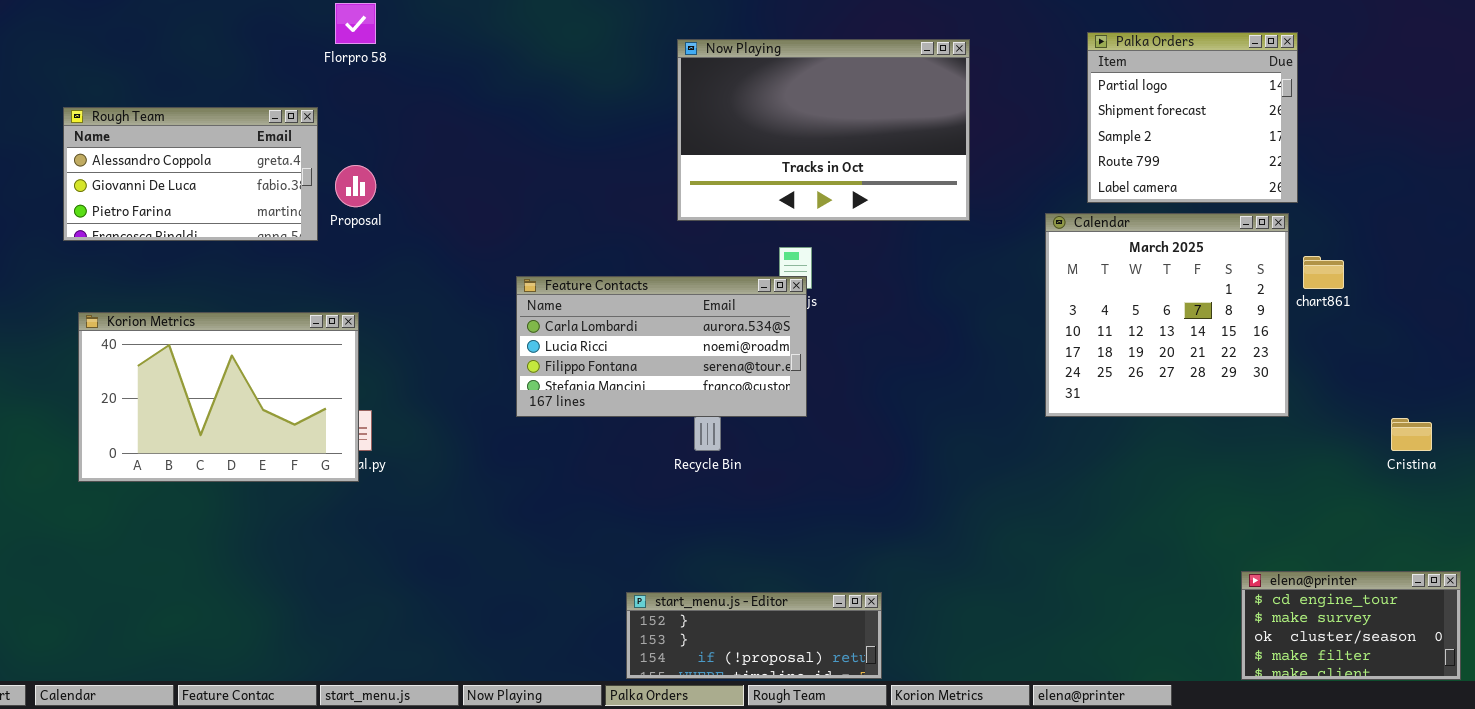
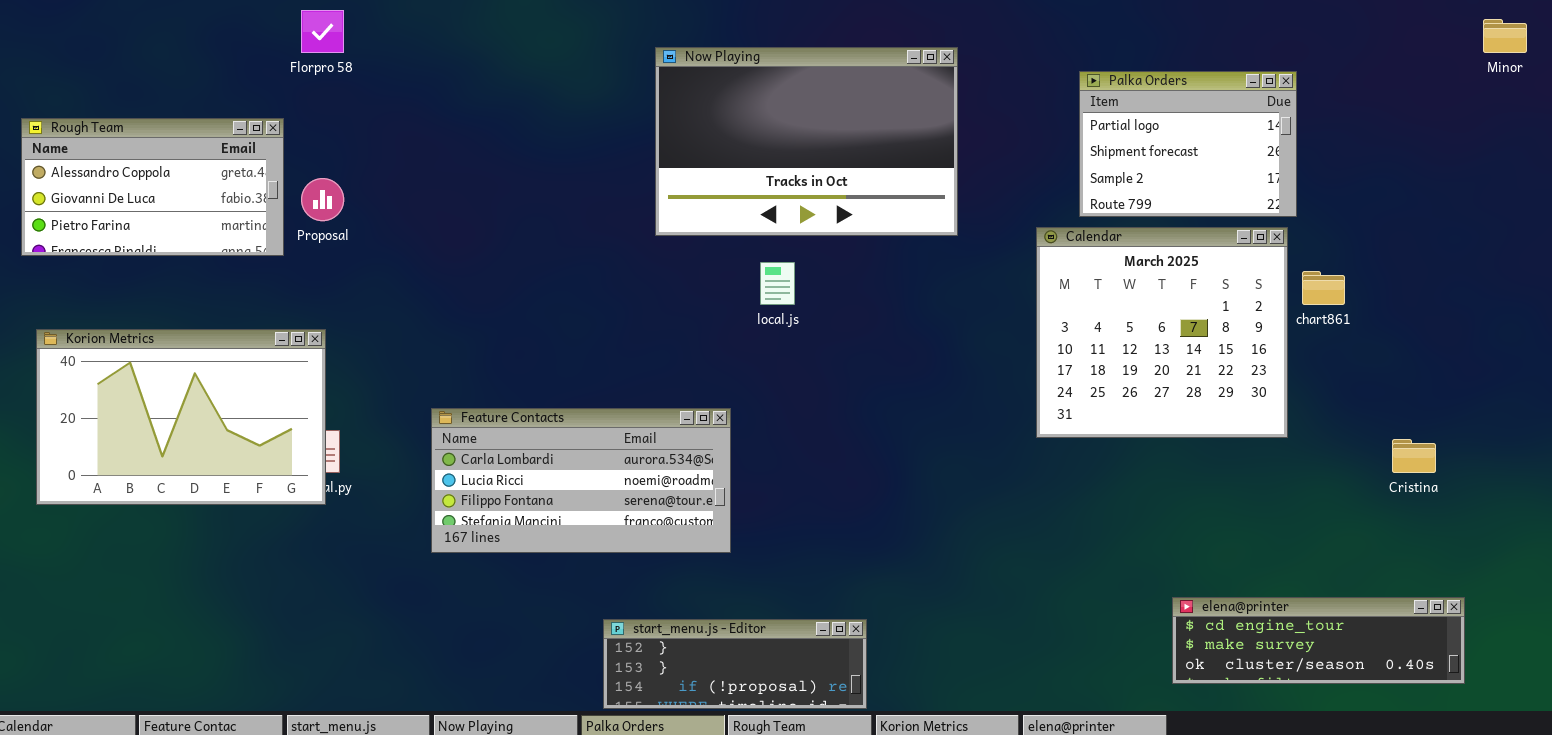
Palka Orders: [1087,32,1298,203] -> [1079,71,1297,217], resized
Feature Contacts: [516,276,807,417] -> [431,408,731,553], moved
elena@printer: [1241,571,1461,680] -> [1172,597,1465,684], resized

